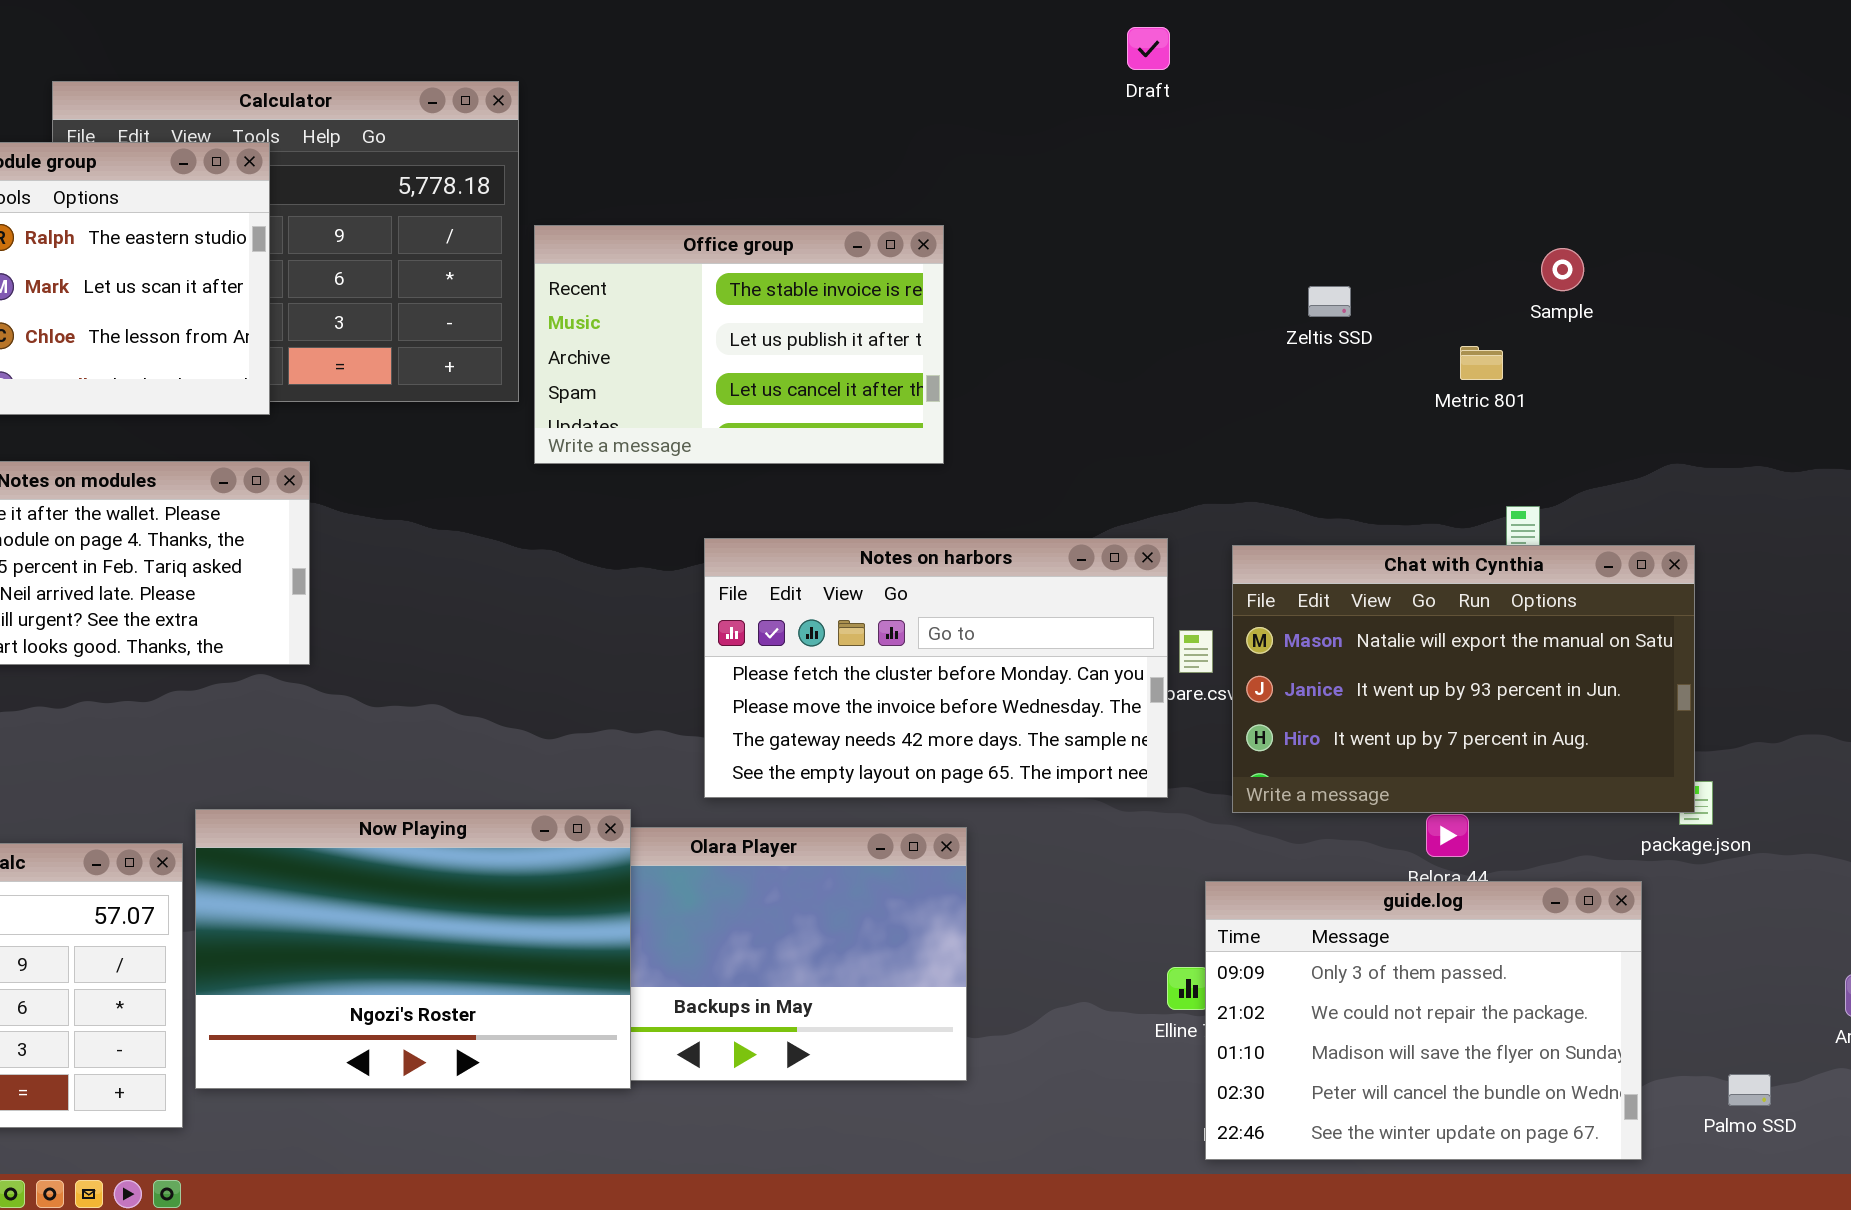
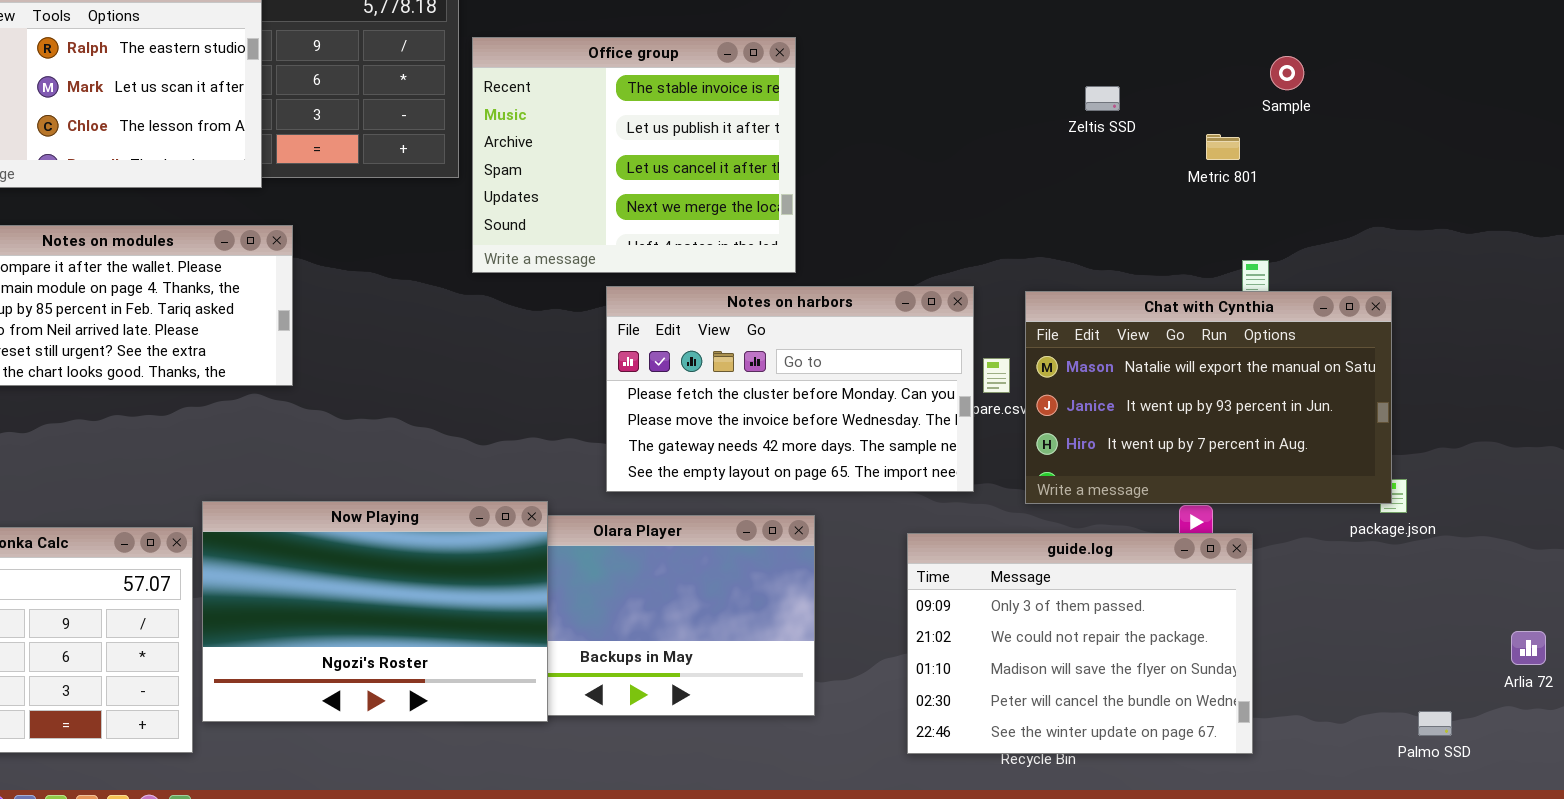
Office group: [534,225,944,464] -> [472,37,796,273], resized
guide.log: [1205,881,1642,1160] -> [907,533,1253,754], moved

